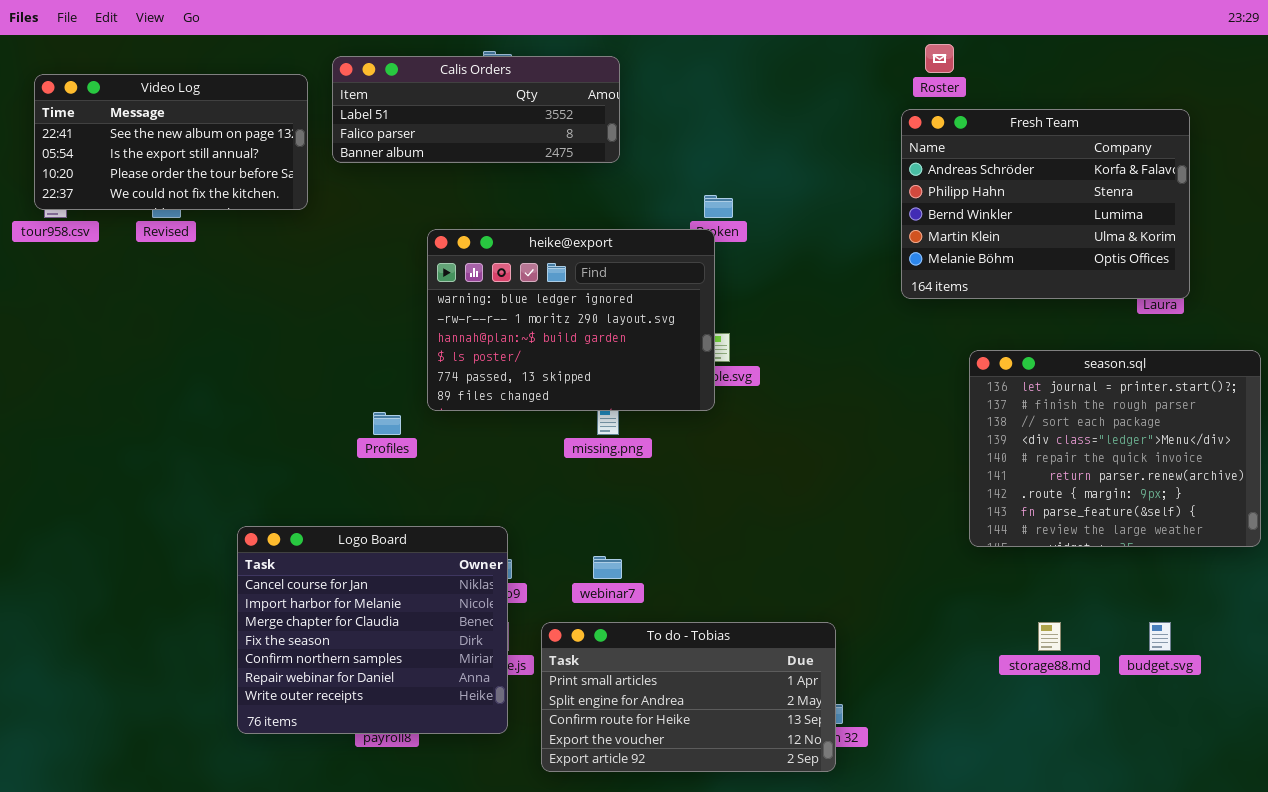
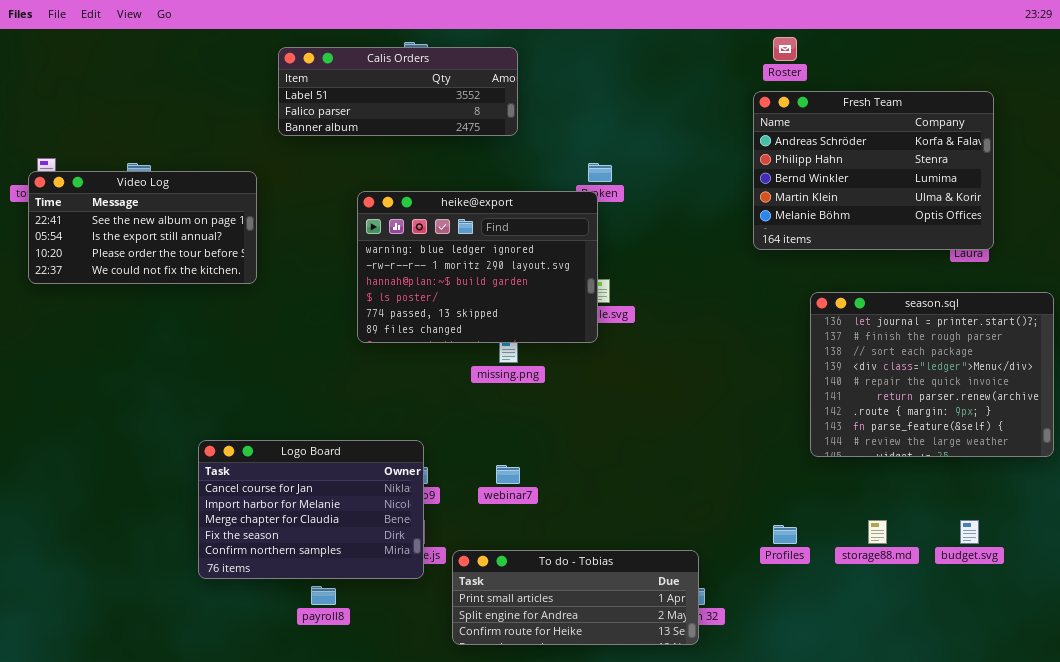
Video Log: [34,74,308,210] -> [28,171,257,284], moved
Profiles: [373,412,401,435] -> [773,525,797,544], moved
Logo Board: [237,526,508,734] -> [198,440,424,579], resized
To do - Tobias: [541,622,836,772] -> [452,550,699,645], resized

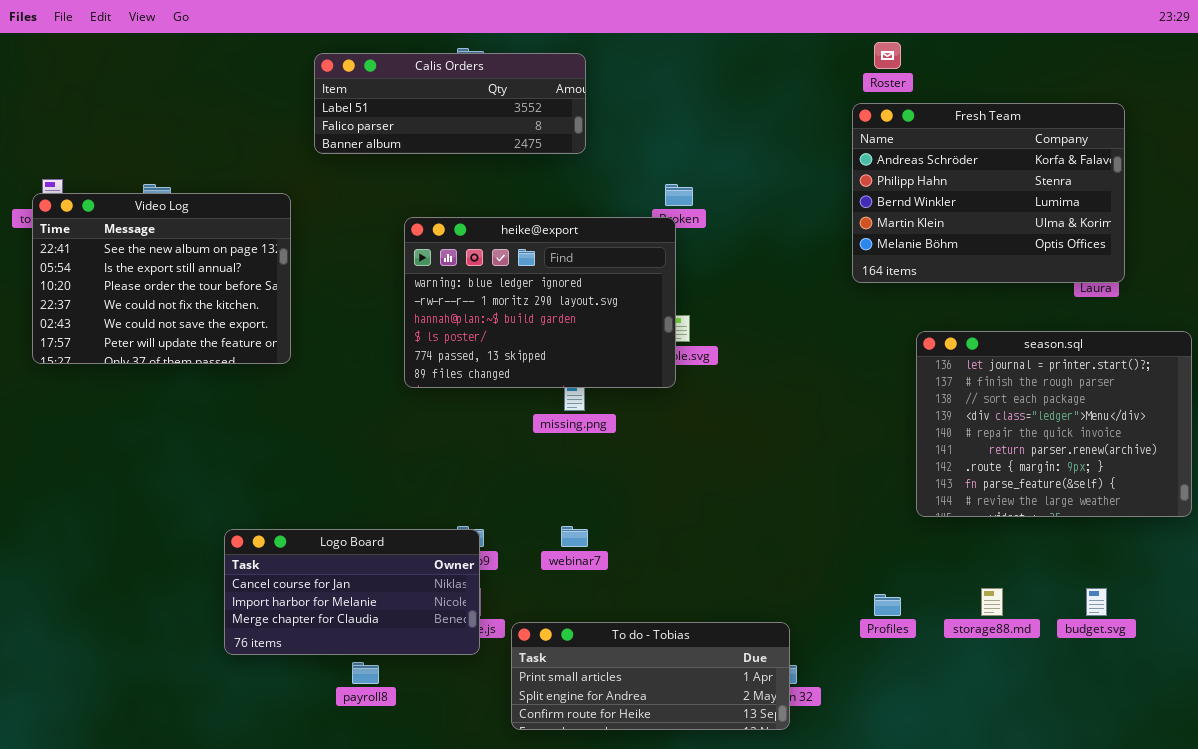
Video Log: [28,171,257,284] -> [32,193,291,364], resized
Logo Board: [198,440,424,579] -> [224,529,480,655], resized

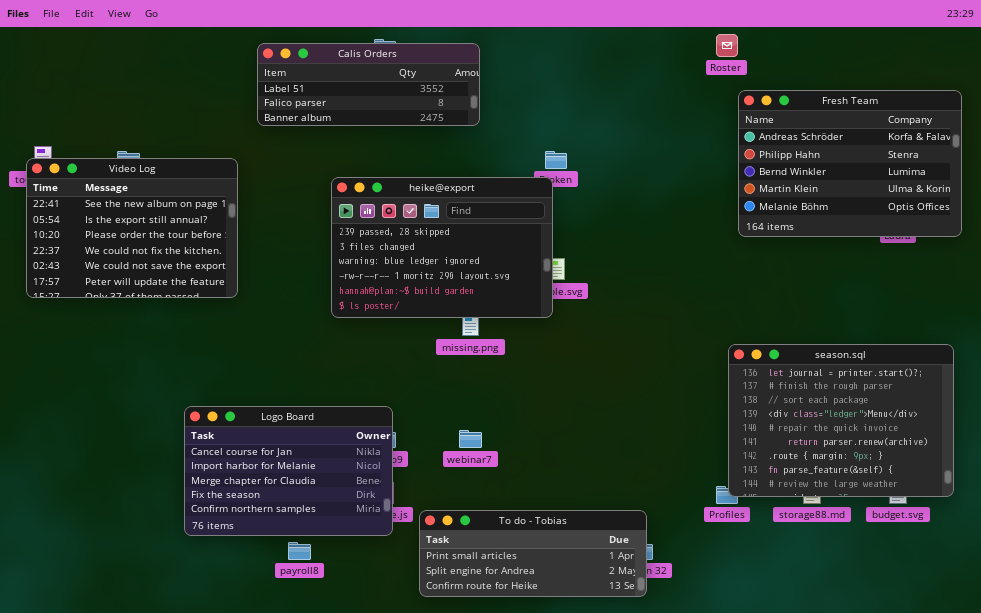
Fresh Team: [852,103,1125,283] -> [738,90,962,237], moved
heike@export: [404,217,676,388] -> [331,177,553,318], scrolled up 2 rows
season.sql: [916,331,1192,517] -> [728,344,954,497], moved
Logo Board: [224,529,480,655] -> [184,406,393,536], resized

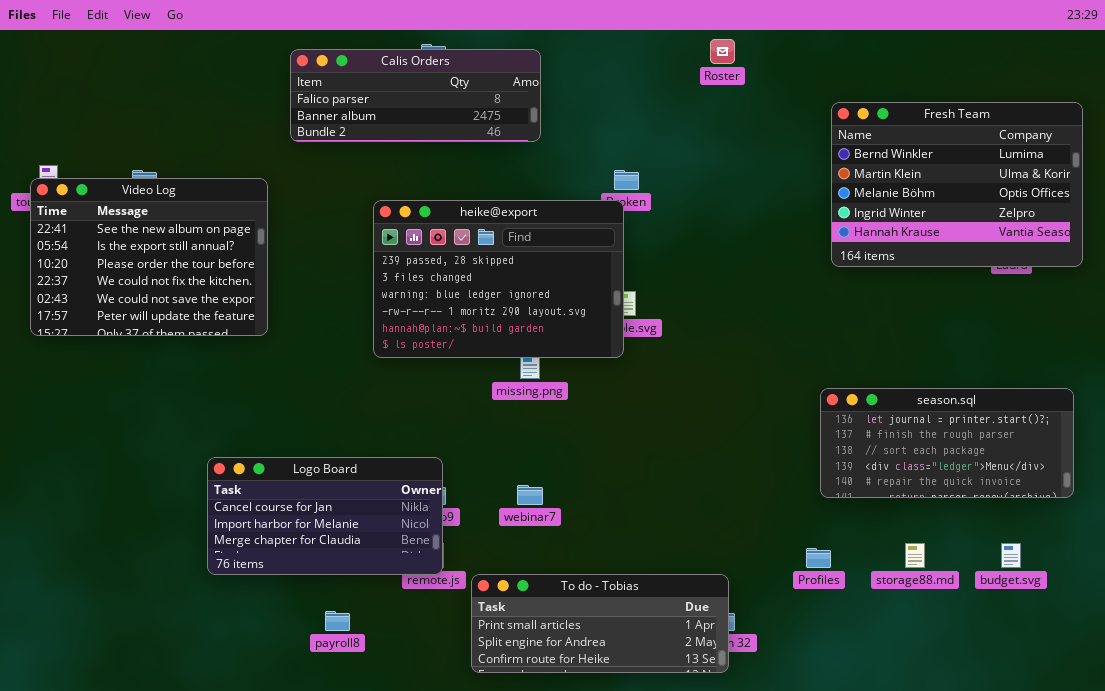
Roster: [716,34,738,57] -> [710,39,735,64], moved
Calis Orders: [257,43,480,126] -> [290,49,541,142], scrolled down 1 row
Fresh Team: [738,90,962,237] -> [831,102,1083,267], scrolled down 2 rows
season.sql: [728,344,954,497] -> [820,388,1074,498], resized
Logo Board: [184,406,393,536] -> [207,457,443,575], resized

